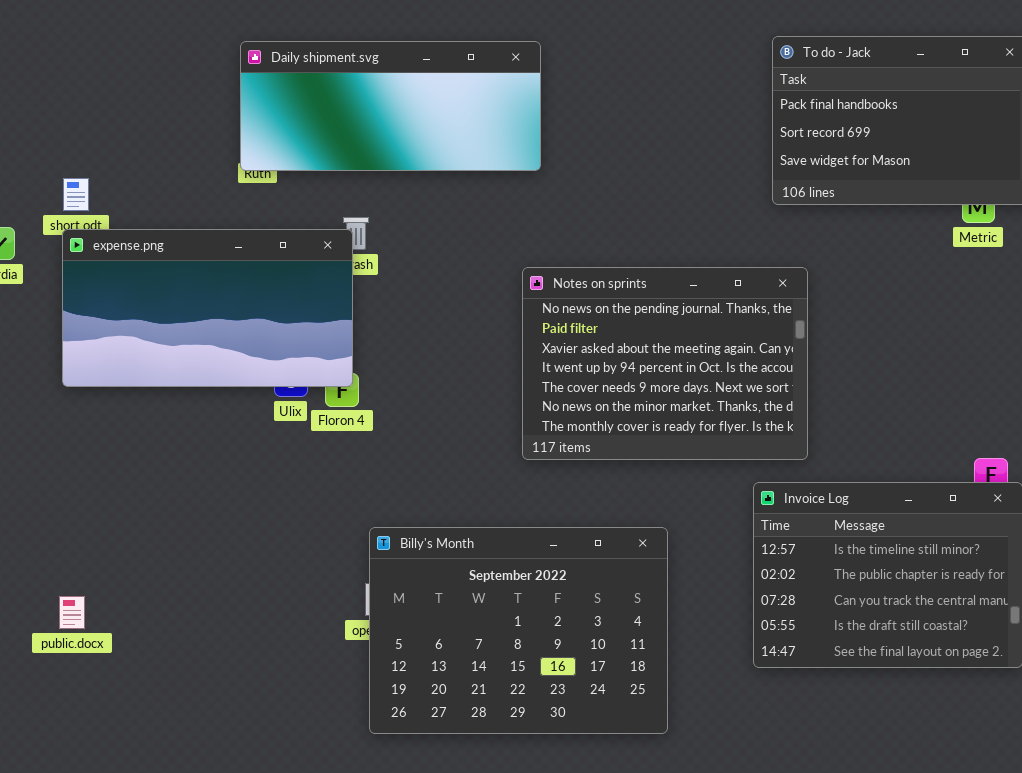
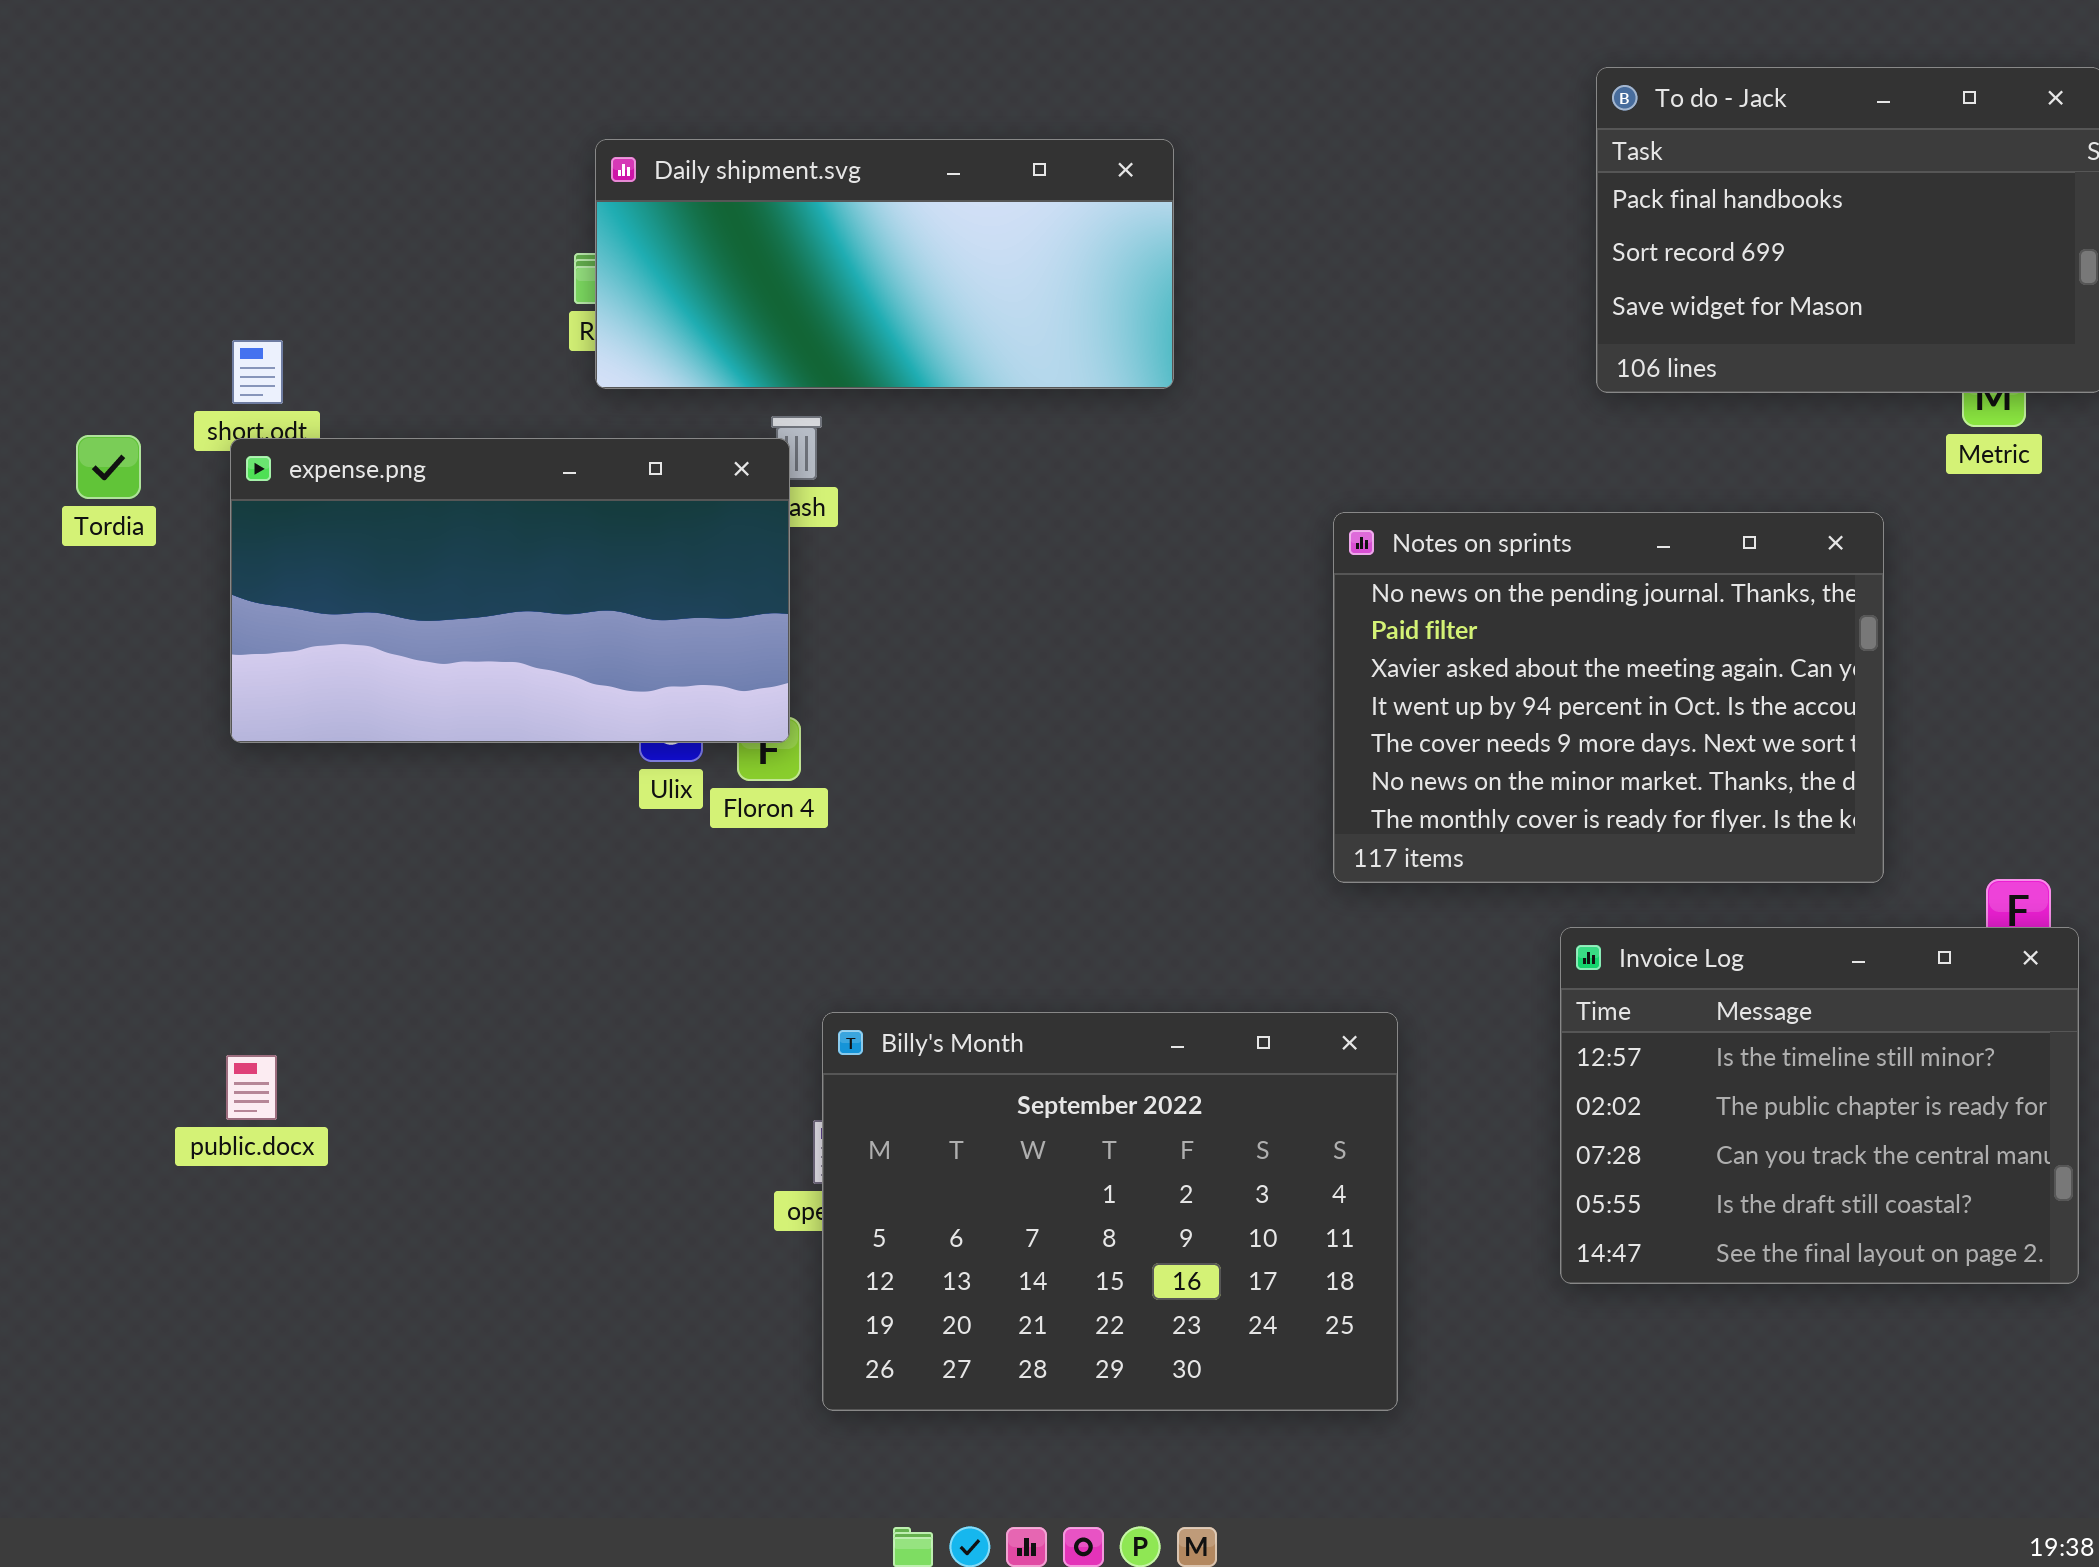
Daily shipment.svg: [240,41,541,171] -> [595,139,1174,389], moved
Notes on sprints: [522,267,808,460] -> [1333,512,1884,883], moved
public.docx: [59,596,85,629] -> [226,1055,277,1120], moved

